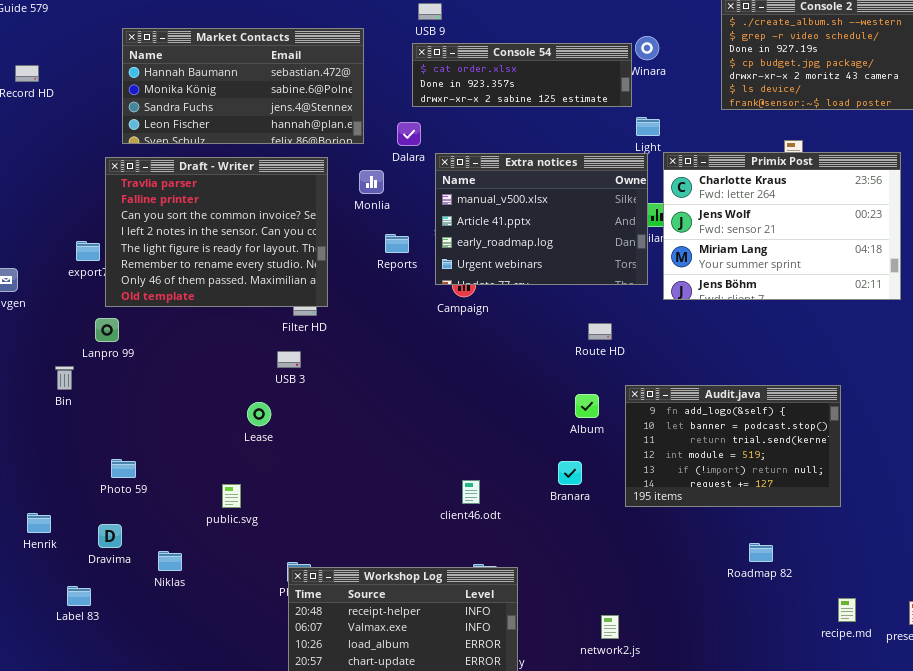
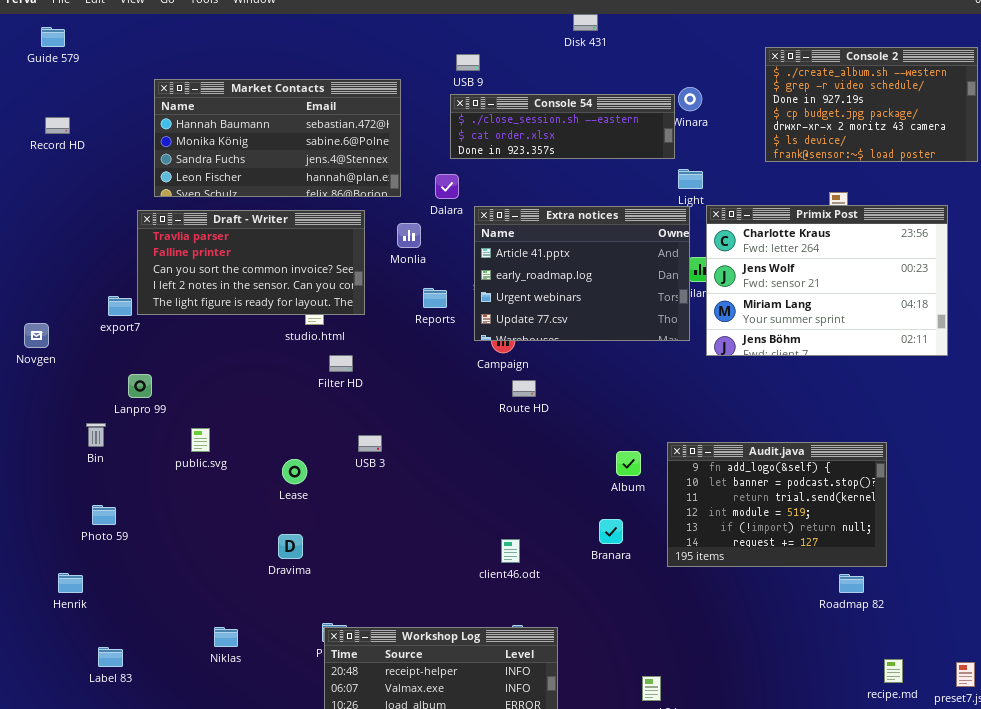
Console 54: [412,43,632,107] -> [450,94,675,159], scrolled up 1 row
Extra notices: [435,153,648,285] -> [474,206,690,341], scrolled down 1 row
Draft - Writer: [105,157,328,307] -> [137,210,365,315], resized
Route HD: [588,323,612,340] -> [512,380,536,397], moved
USB 3: [277,351,301,368] -> [358,435,382,452], moved
Photo 59: [111,459,136,478] -> [92,505,116,525], moved
public.svg: [222,484,241,508] -> [191,428,210,452], moved
Dravima: [98,524,122,548] -> [278,534,303,559], moved
Roadmap 82: [749,543,773,562] -> [839,574,864,593], moved
Niklas: [158,551,182,571] -> [214,627,238,647], moved

